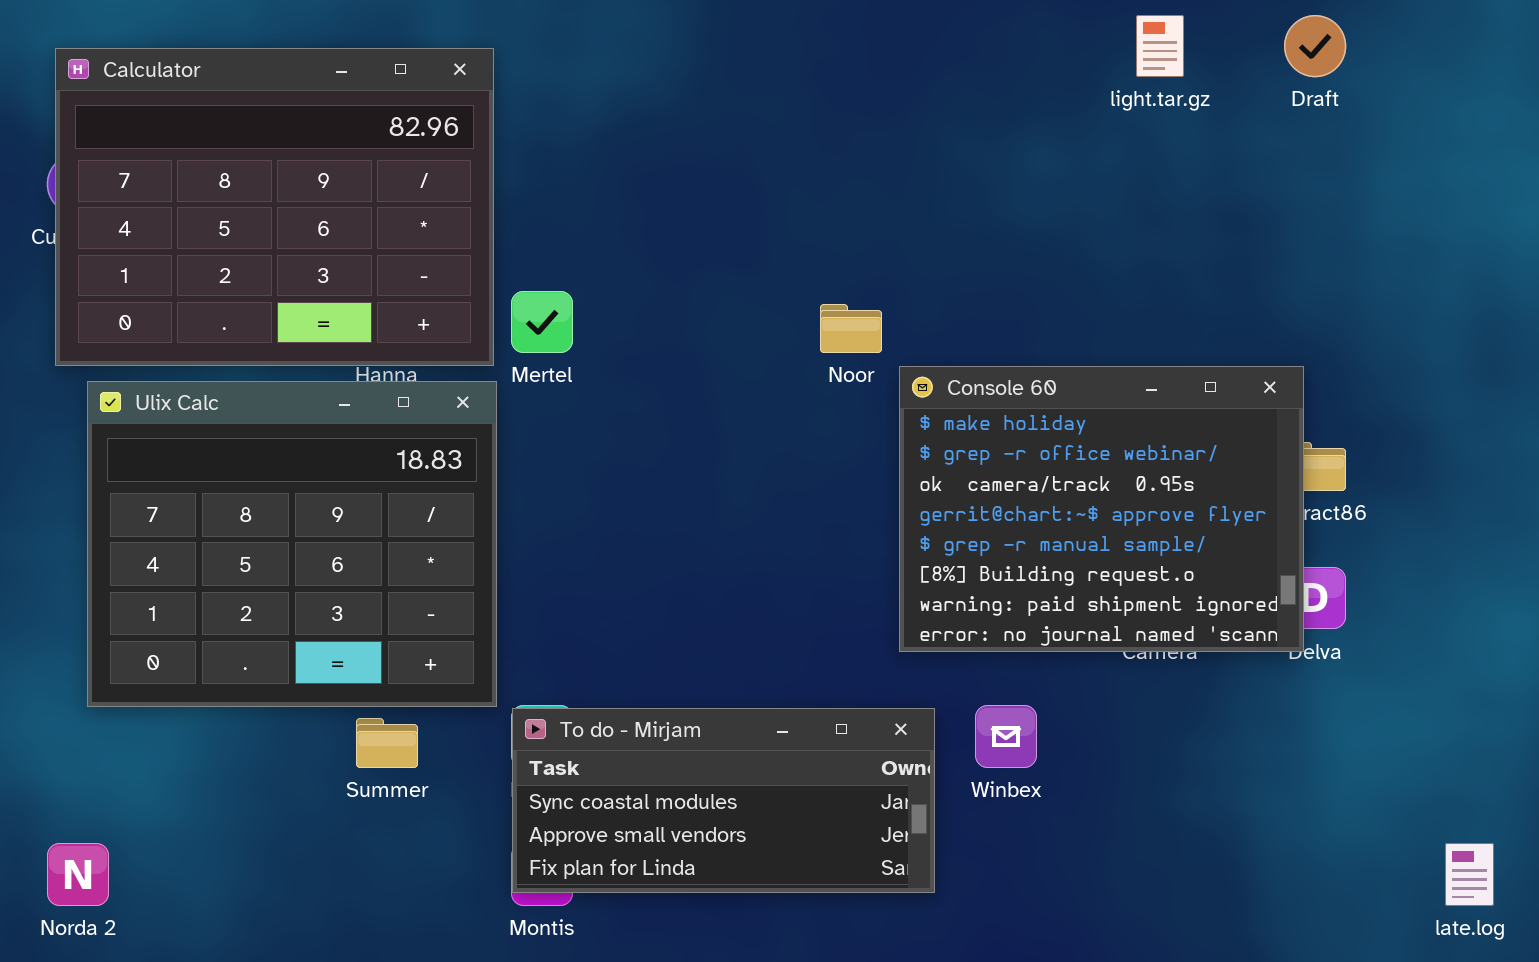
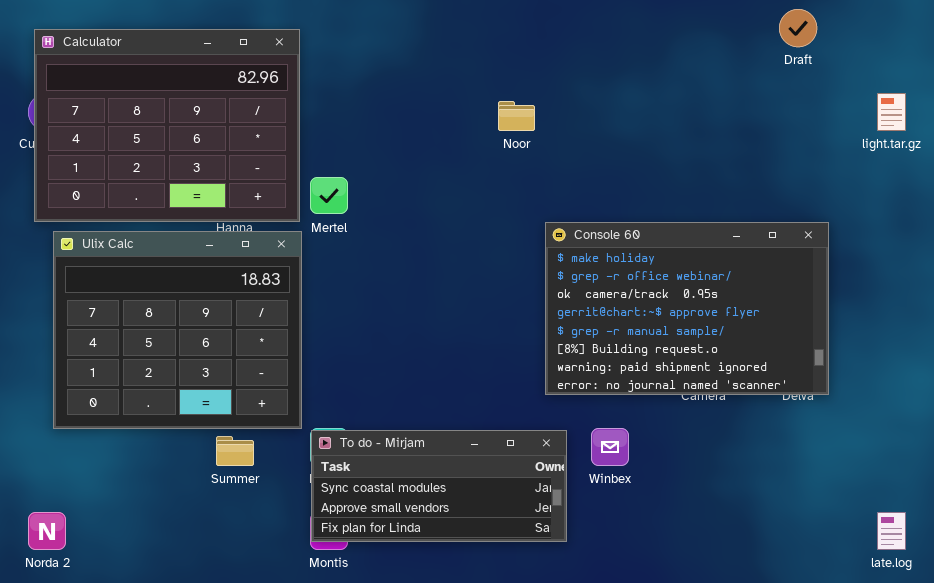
light.tar.gz: [1136,15,1184,77] -> [877,93,906,131], moved
Noor: [820,304,882,353] -> [498,101,535,131], moved
Console 60: [899,366,1304,652] -> [545,222,829,395], resized

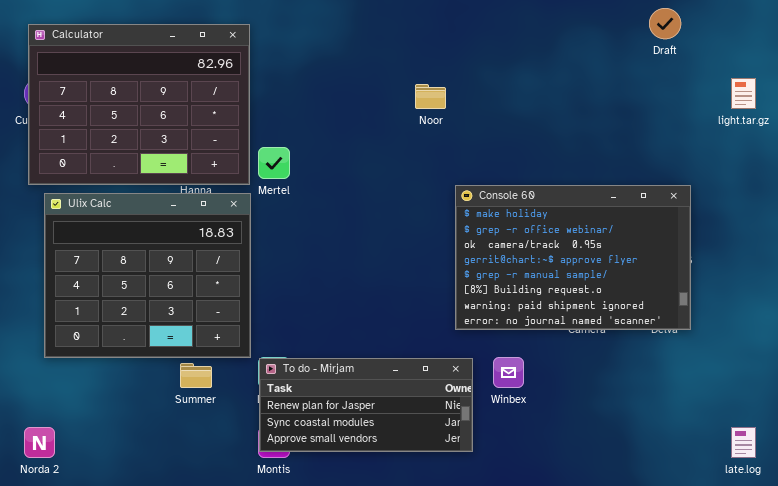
To do - Mirjam: [311,430,567,542] -> [259,358,473,452], scrolled up 1 row

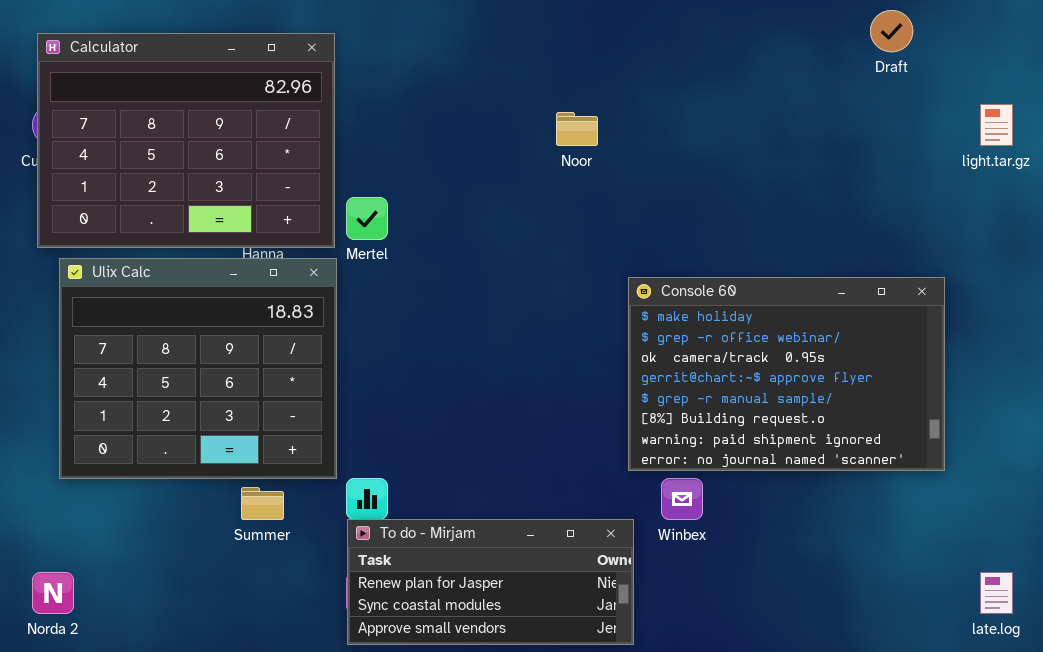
Console 60: [455,185,691,330] -> [628,277,945,471], moved
To do - Mirjam: [259,358,473,452] -> [347,519,634,645], moved

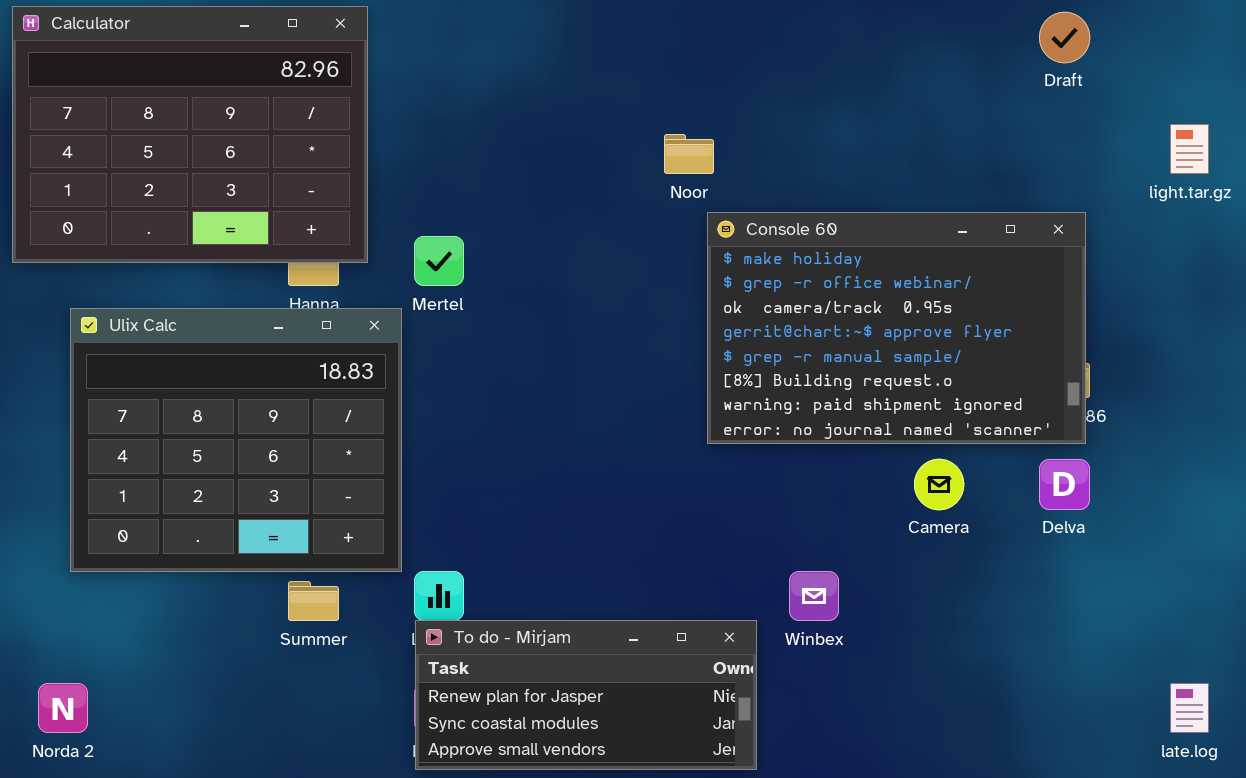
Calculator: [37,33,335,248] -> [12,6,368,263], moved
Console 60: [628,277,945,471] -> [707,212,1086,444], moved

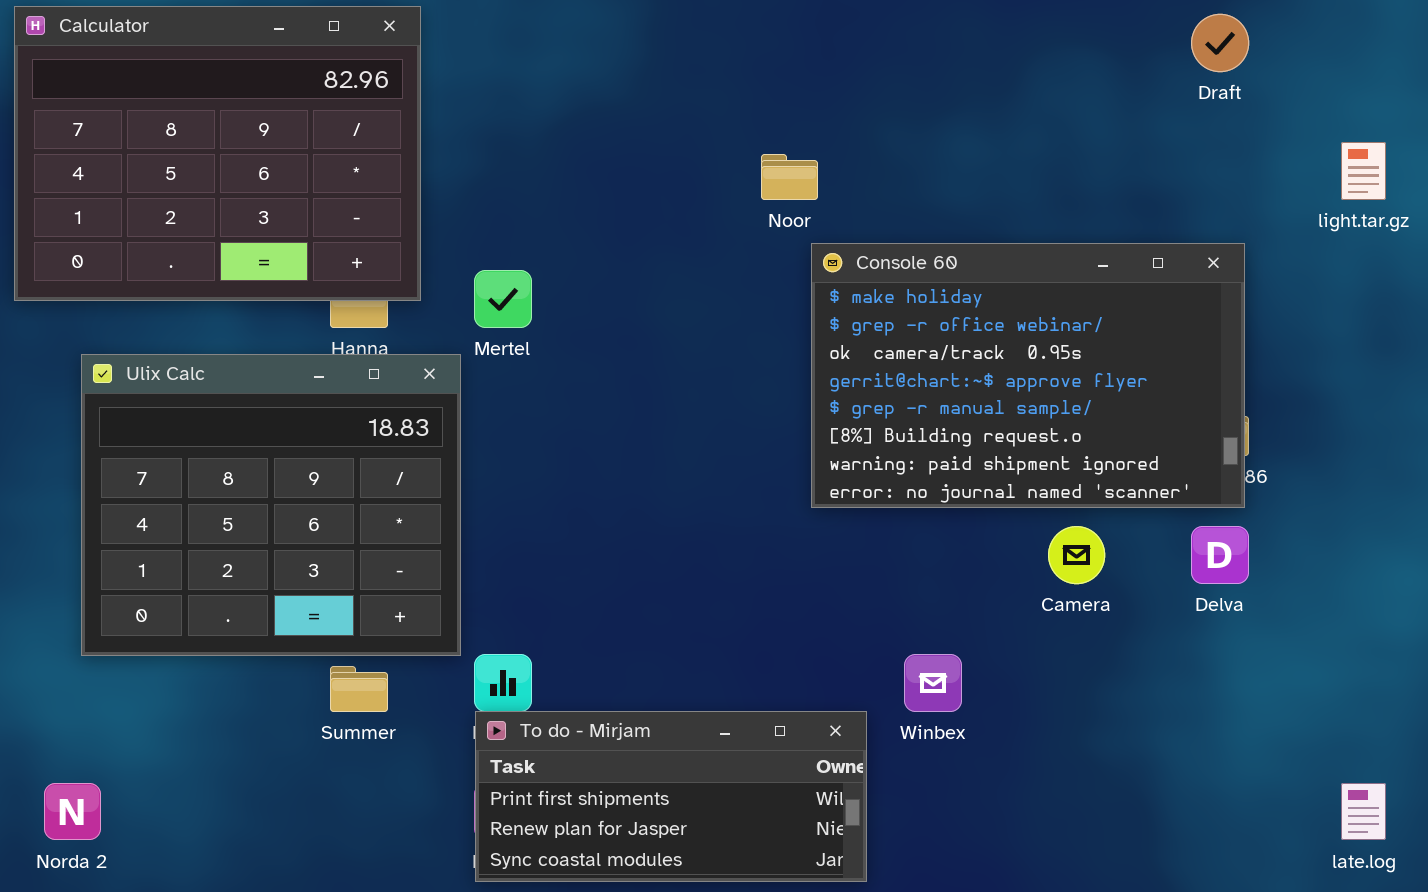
To do - Mirjam: [415,620,757,770] -> [475,711,867,882], scrolled up 1 row

